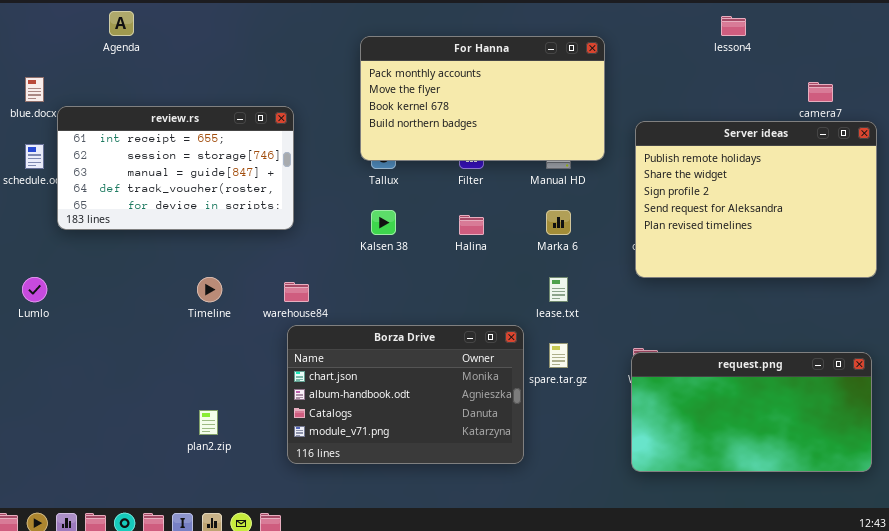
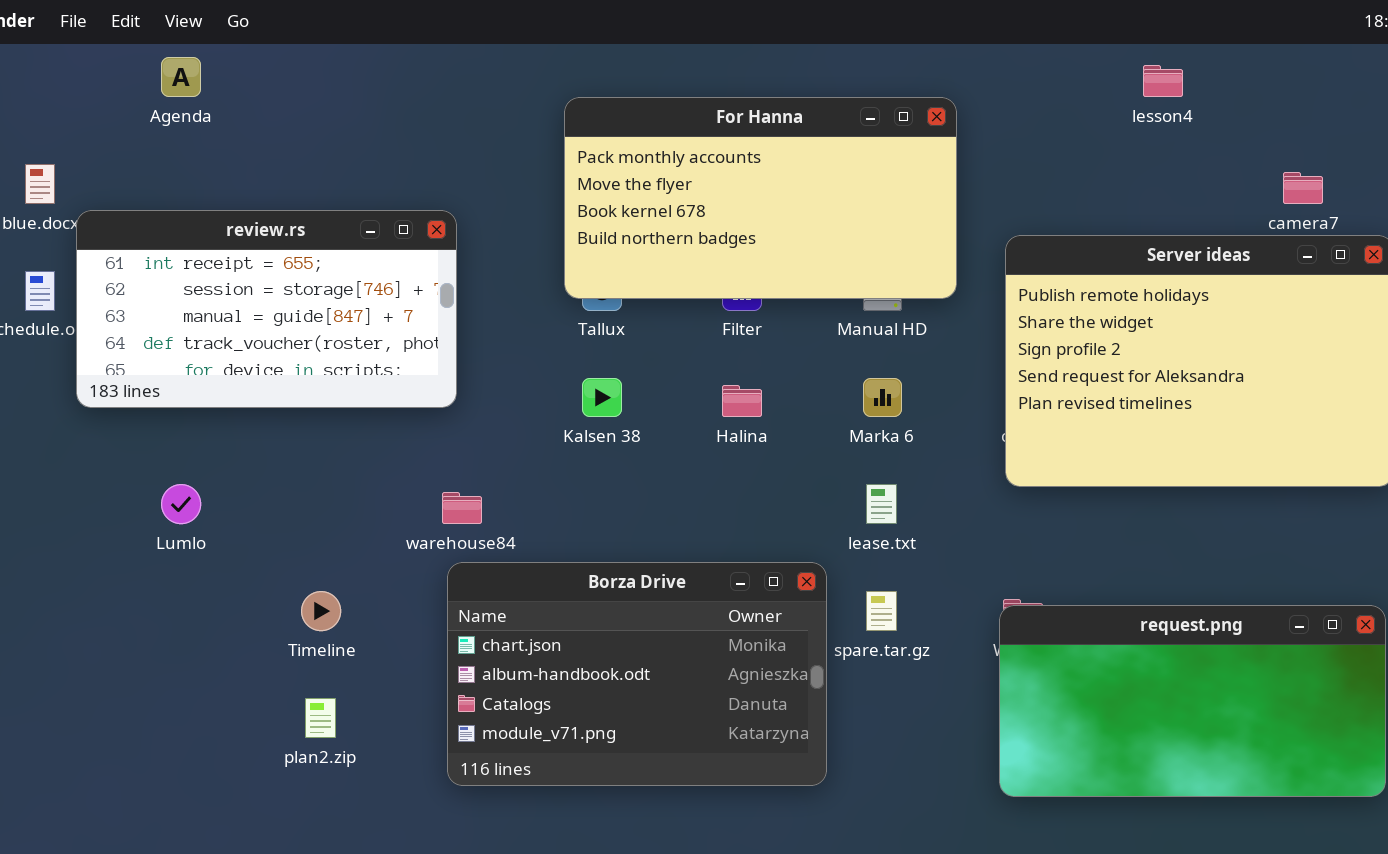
Lumlo: [22,277,47,302] -> [161,484,201,524], moved
Timeline: [197,277,222,302] -> [301,591,341,631], moved

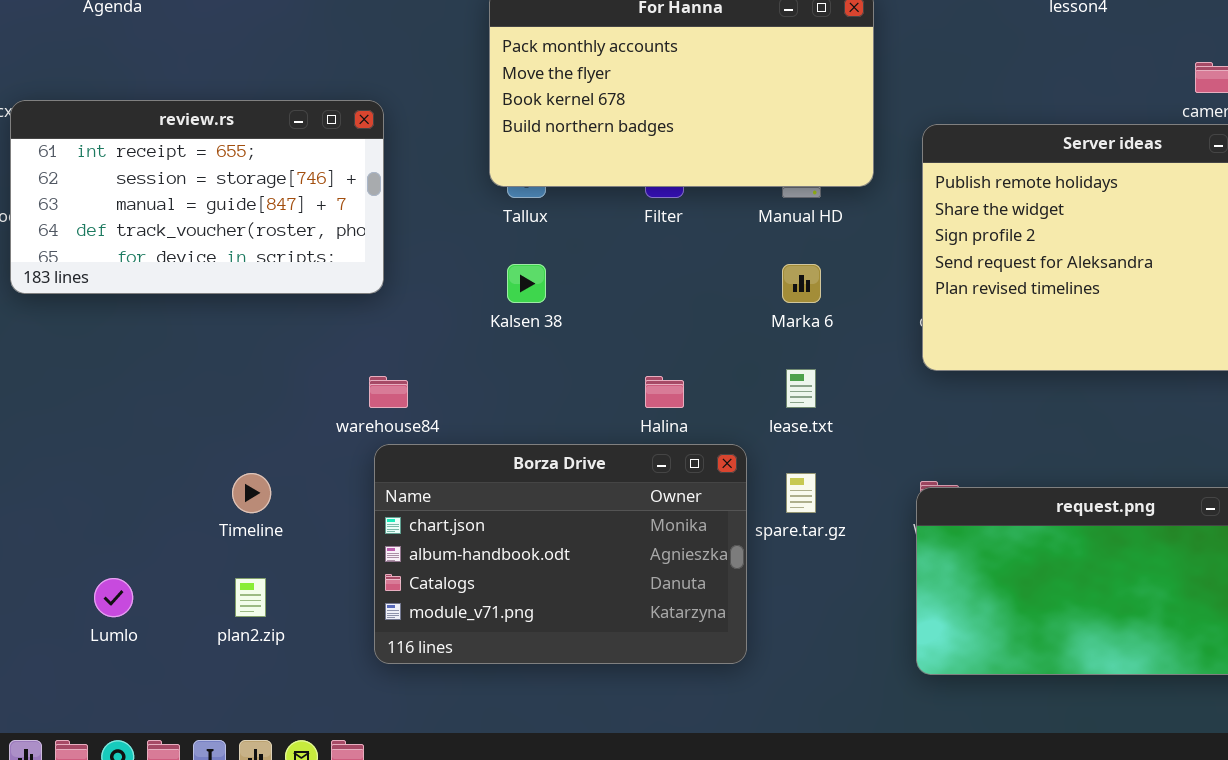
Halina: [722,385,762,417] -> [645,376,684,408], moved
Lumlo: [161,484,201,524] -> [94,578,133,617], moved

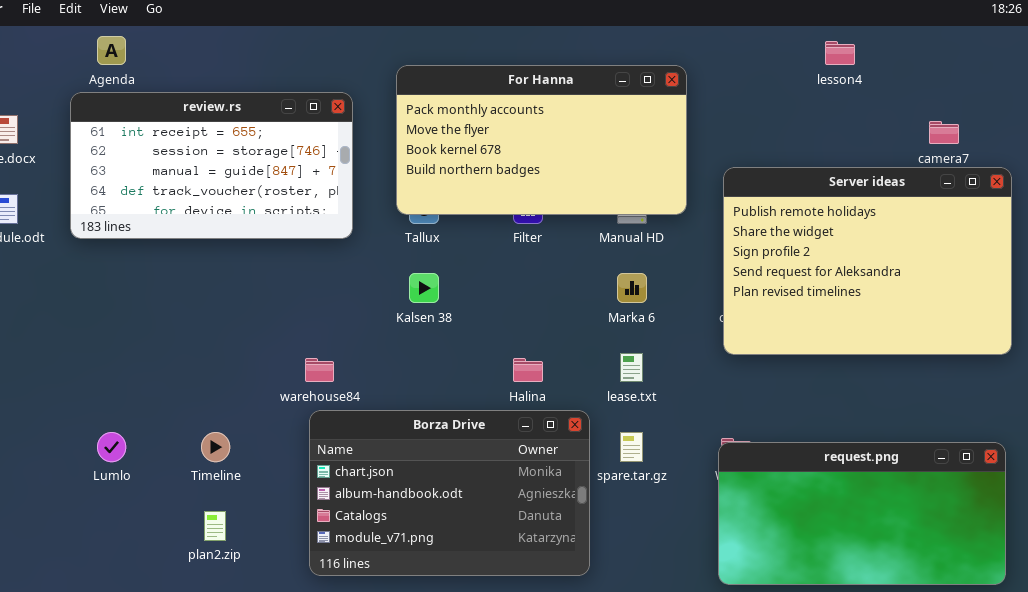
review.rs: [10,100,384,294] -> [70,92,353,239], moved
Lumlo: [94,578,133,617] -> [97,432,126,462], moved

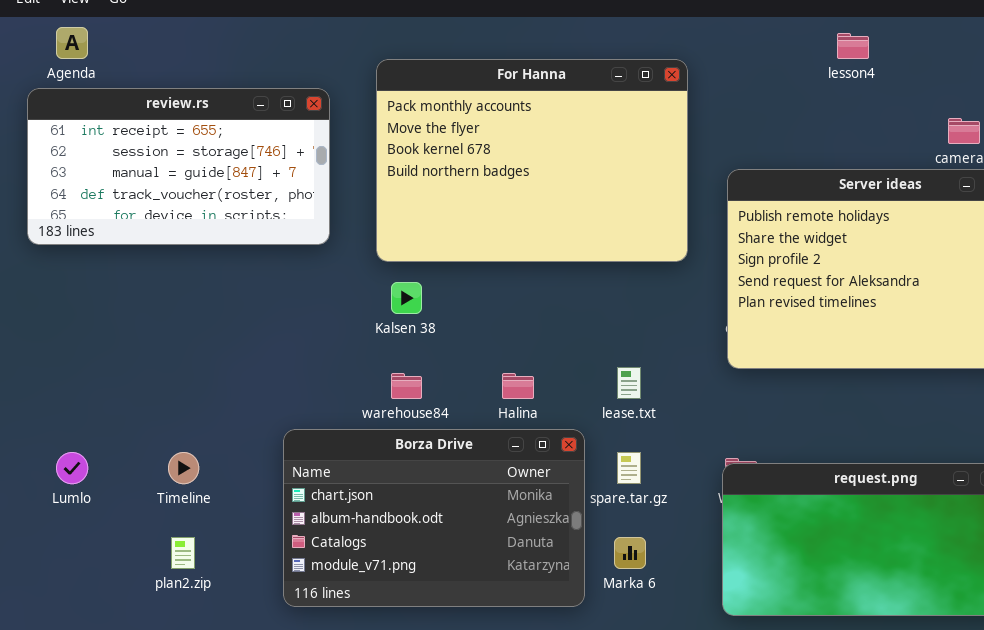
For Hanna: [396,65,687,215] -> [376,59,688,262], resized
Marka 6: [617,273,647,303] -> [614,537,646,569], moved
warehouse84: [305,358,334,382] -> [391,373,422,399], moved

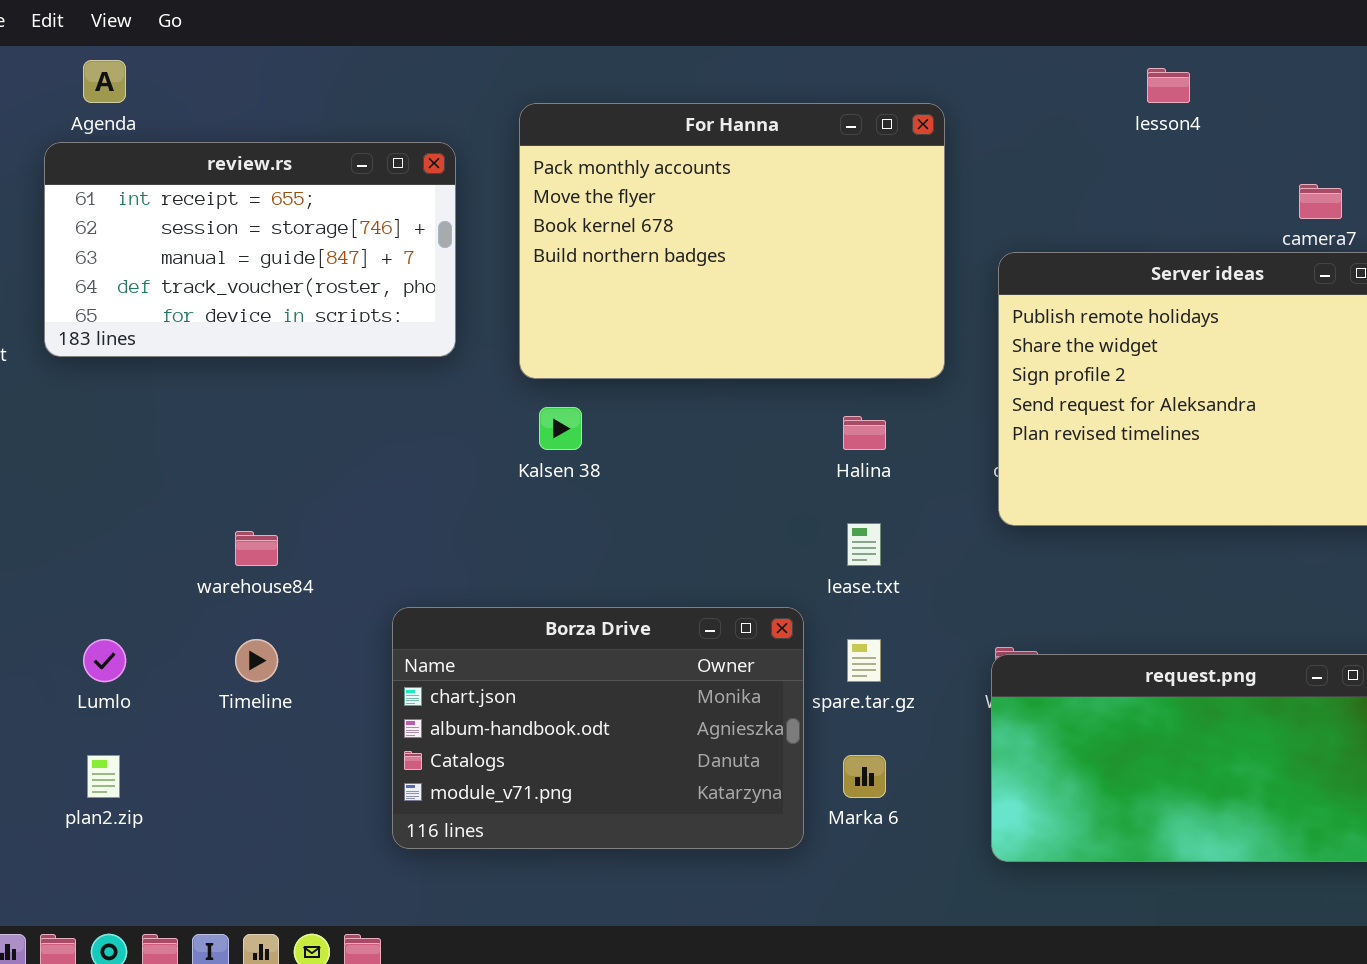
warehouse84: [391,373,422,399] -> [235,531,278,566], moved
Halina: [502,373,534,399] -> [843,416,886,450], moved
plan2.zip: [171,537,195,569] -> [87,755,120,798], moved

